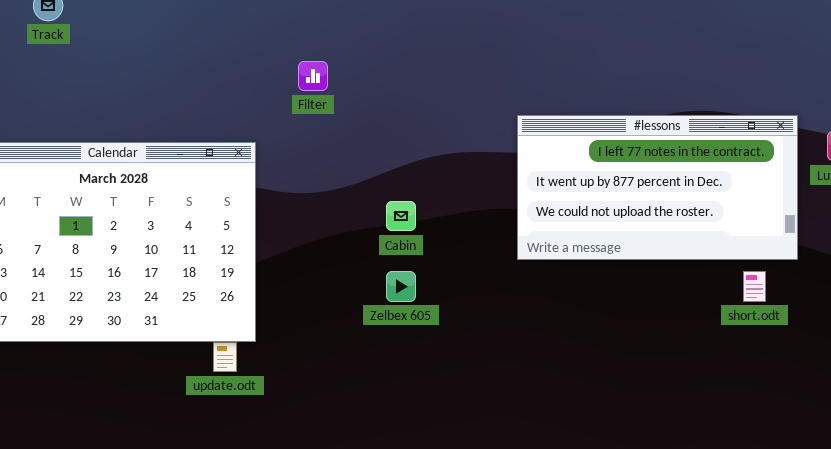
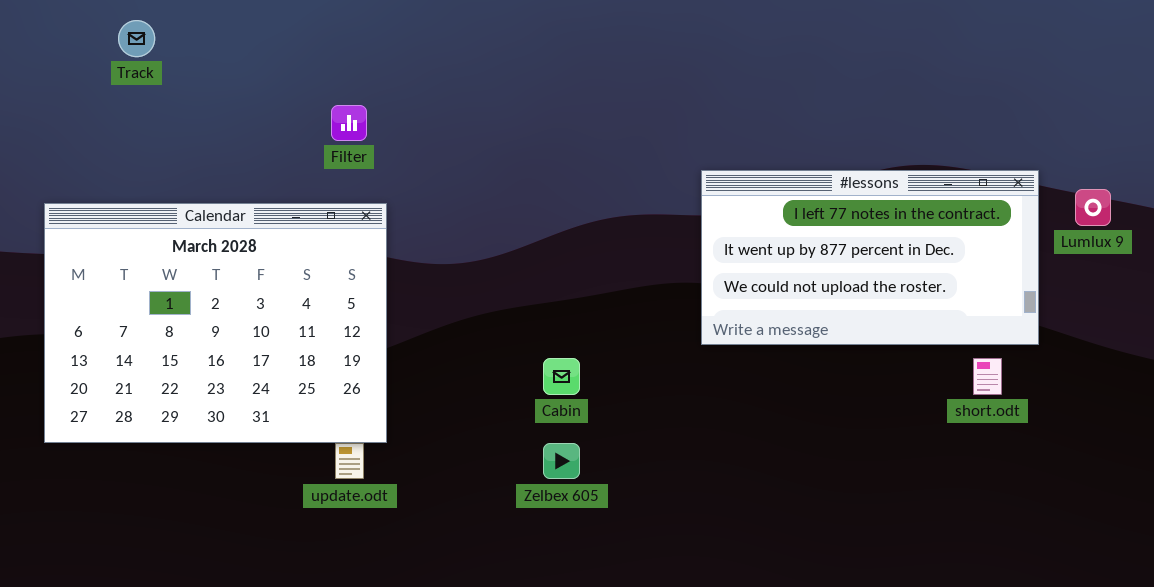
Filter: [298,61,328,91] -> [331,105,367,141], moved
Cabin: [386,201,416,231] -> [543,358,580,395], moved
Zelbex 605: [386,271,416,302] -> [543,443,580,479], moved

